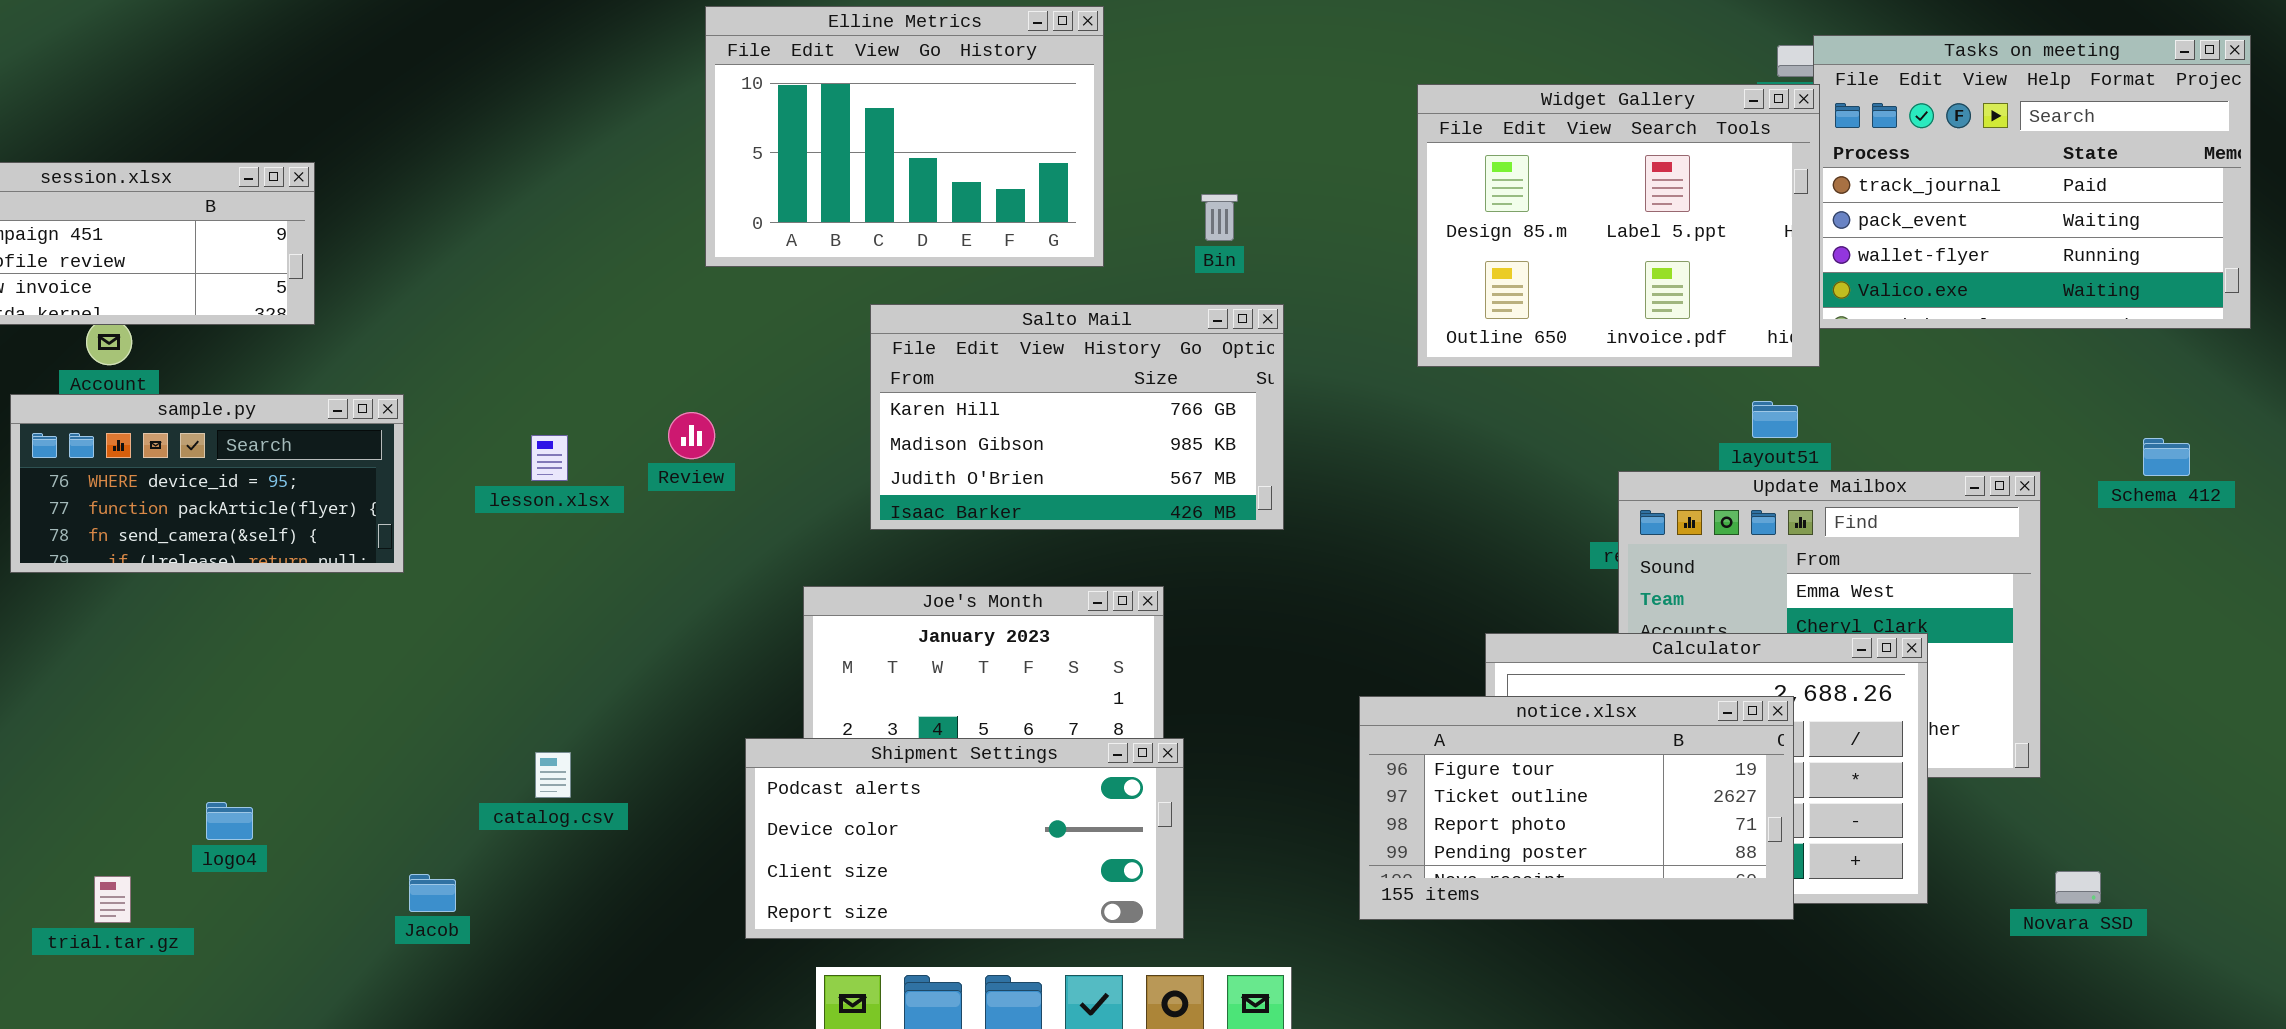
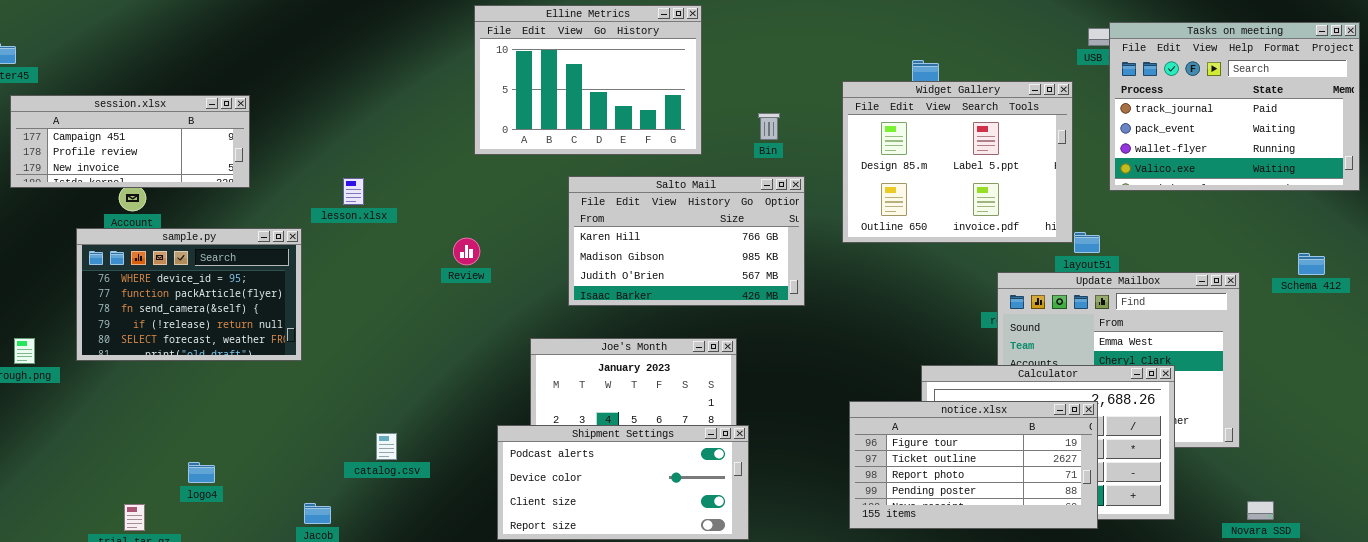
Widget Gallery: [1417,84,1820,367] -> [842,81,1073,243], moved
sample.py: [10,394,404,573] -> [76,228,302,361], resized
lesson.xlsx: [531,435,568,481] -> [343,178,364,205], moved

